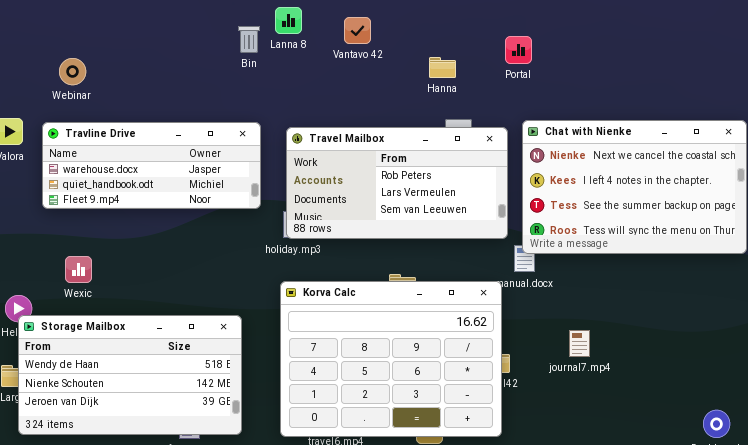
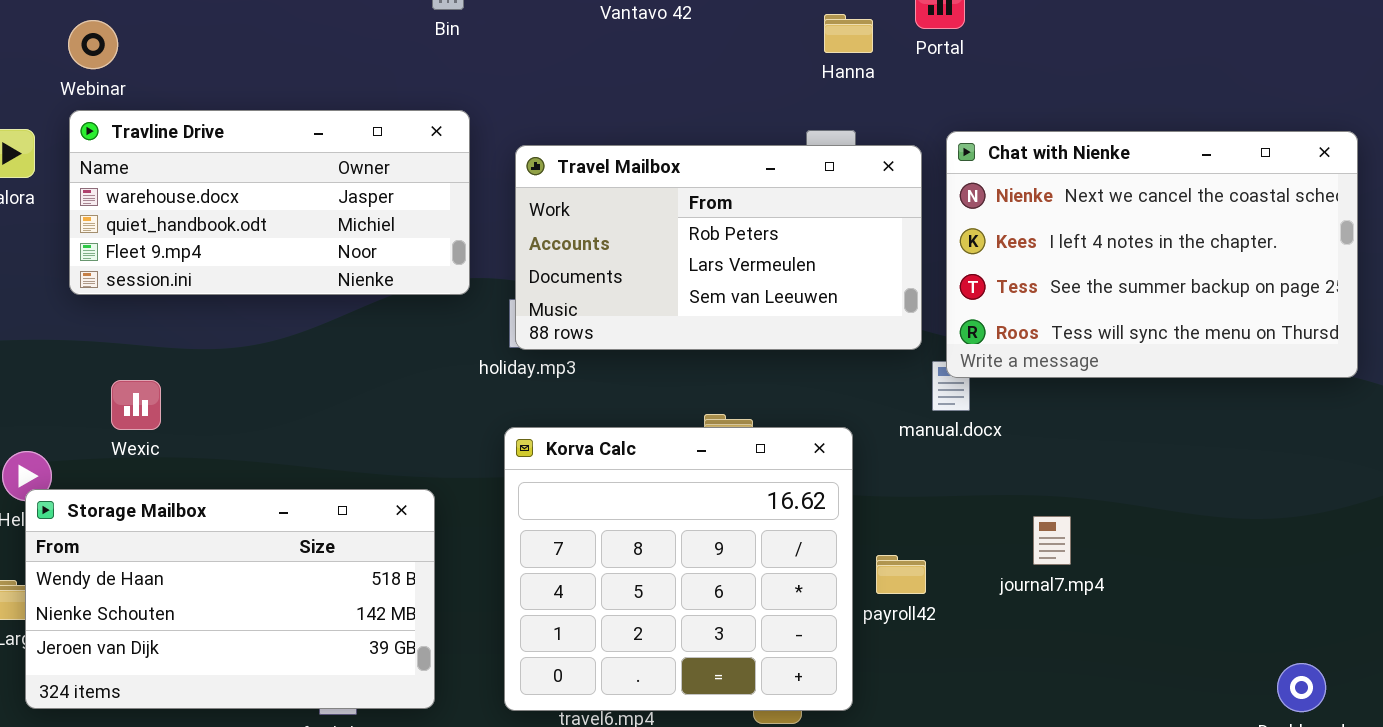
Hanna: [429,57,456,78] -> [824,14,873,53], moved
Webinar: [59,58,86,85] -> [68,20,118,69], moved
Travline Drive: [42,122,261,209] -> [69,110,470,295], resized
Korva Calc: [280,281,502,437] -> [504,427,853,711], resized

